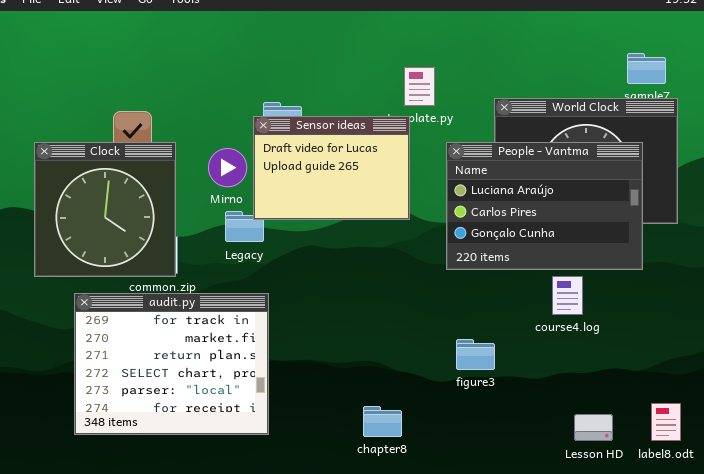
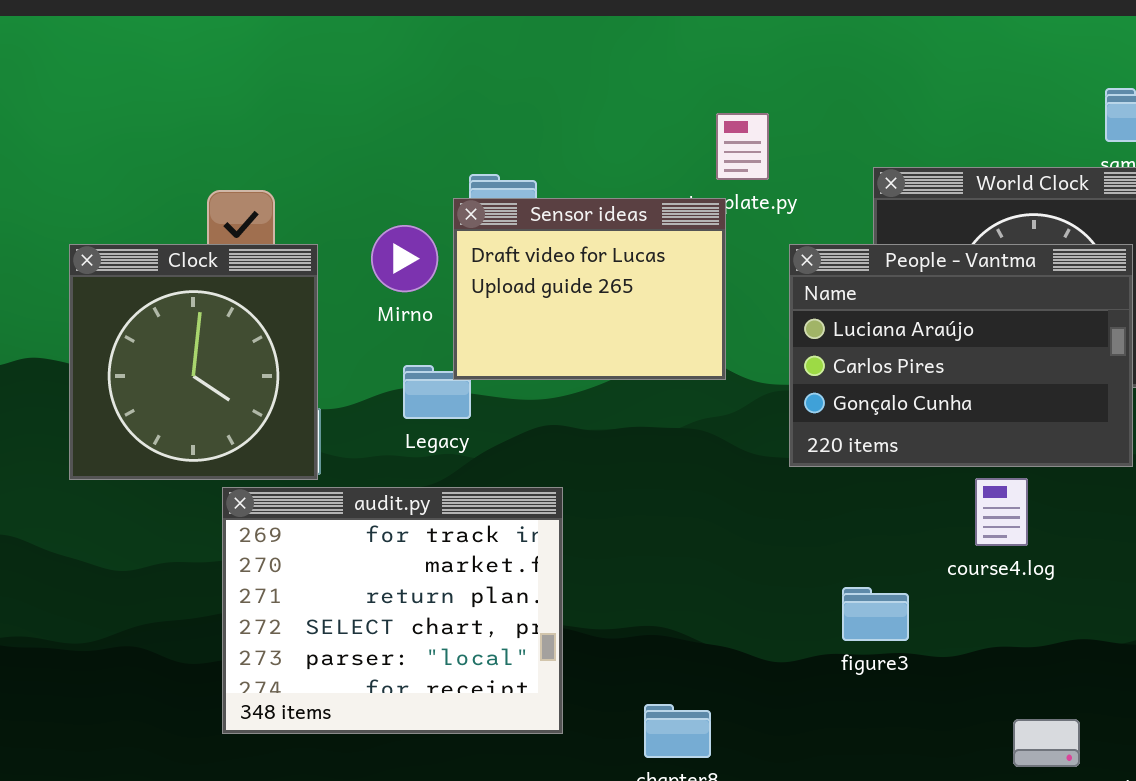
Mirno: [208,148,247,187] -> [371,225,438,292], moved
audit.py: [74,293,269,435] -> [222,487,563,734], moved
figure3: [456,339,495,370] -> [842,587,909,641], moved

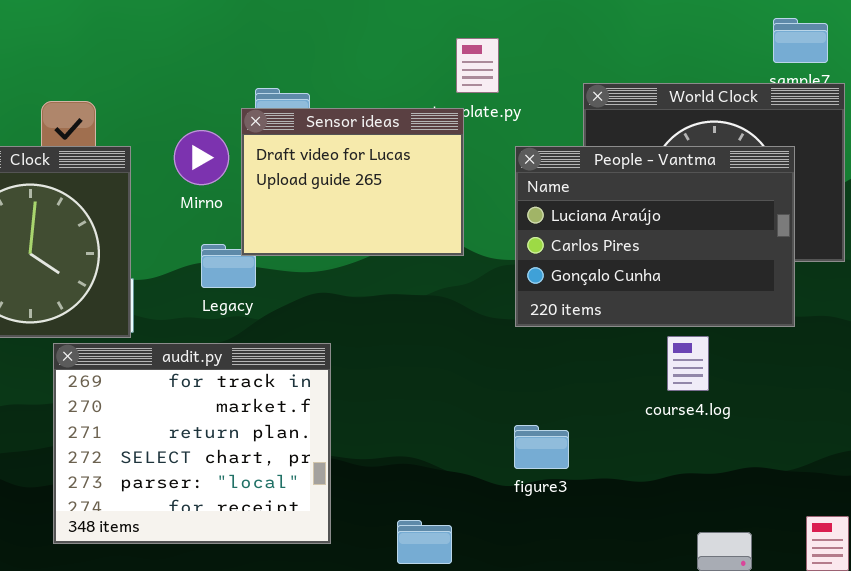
figure3: [842,587,909,641] -> [514,425,569,469], moved

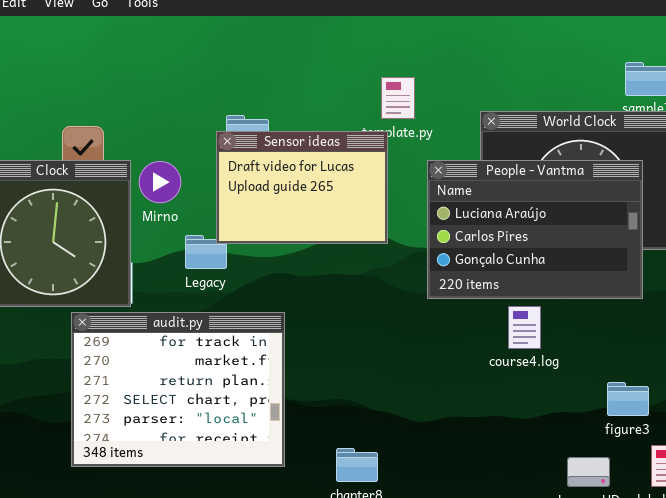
Mirno: [174,130,229,185] -> [139,161,181,203], moved
course4.log: [667,336,709,391] -> [508,306,541,349], moved
figure3: [514,425,569,469] -> [607,382,649,416], moved

